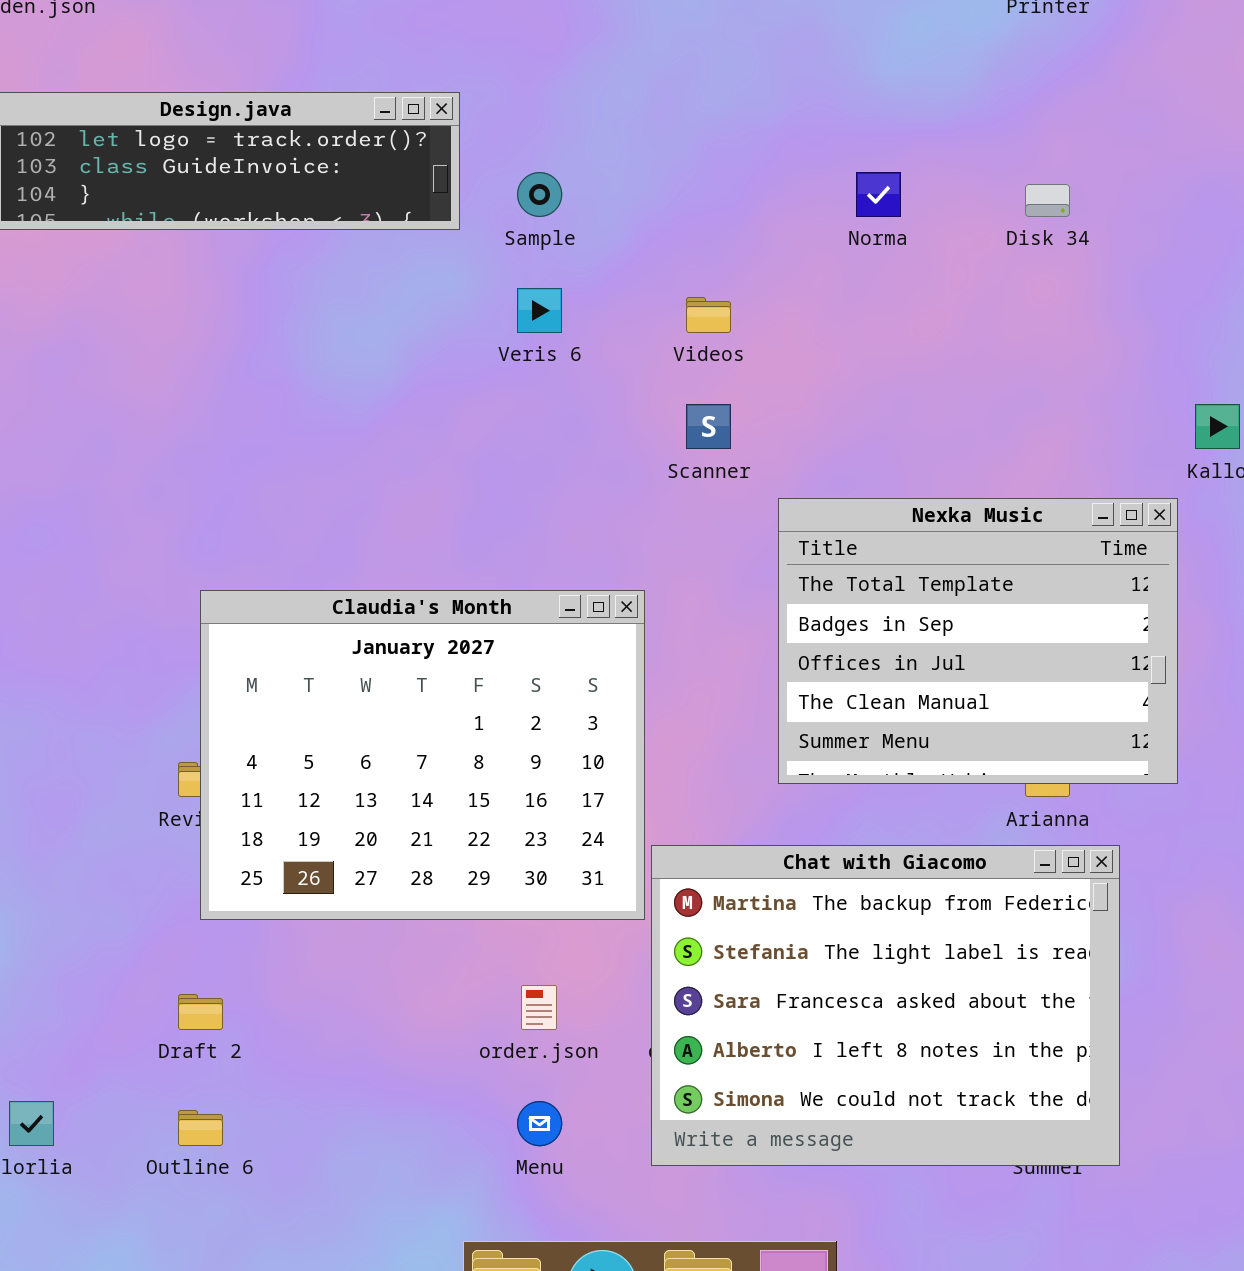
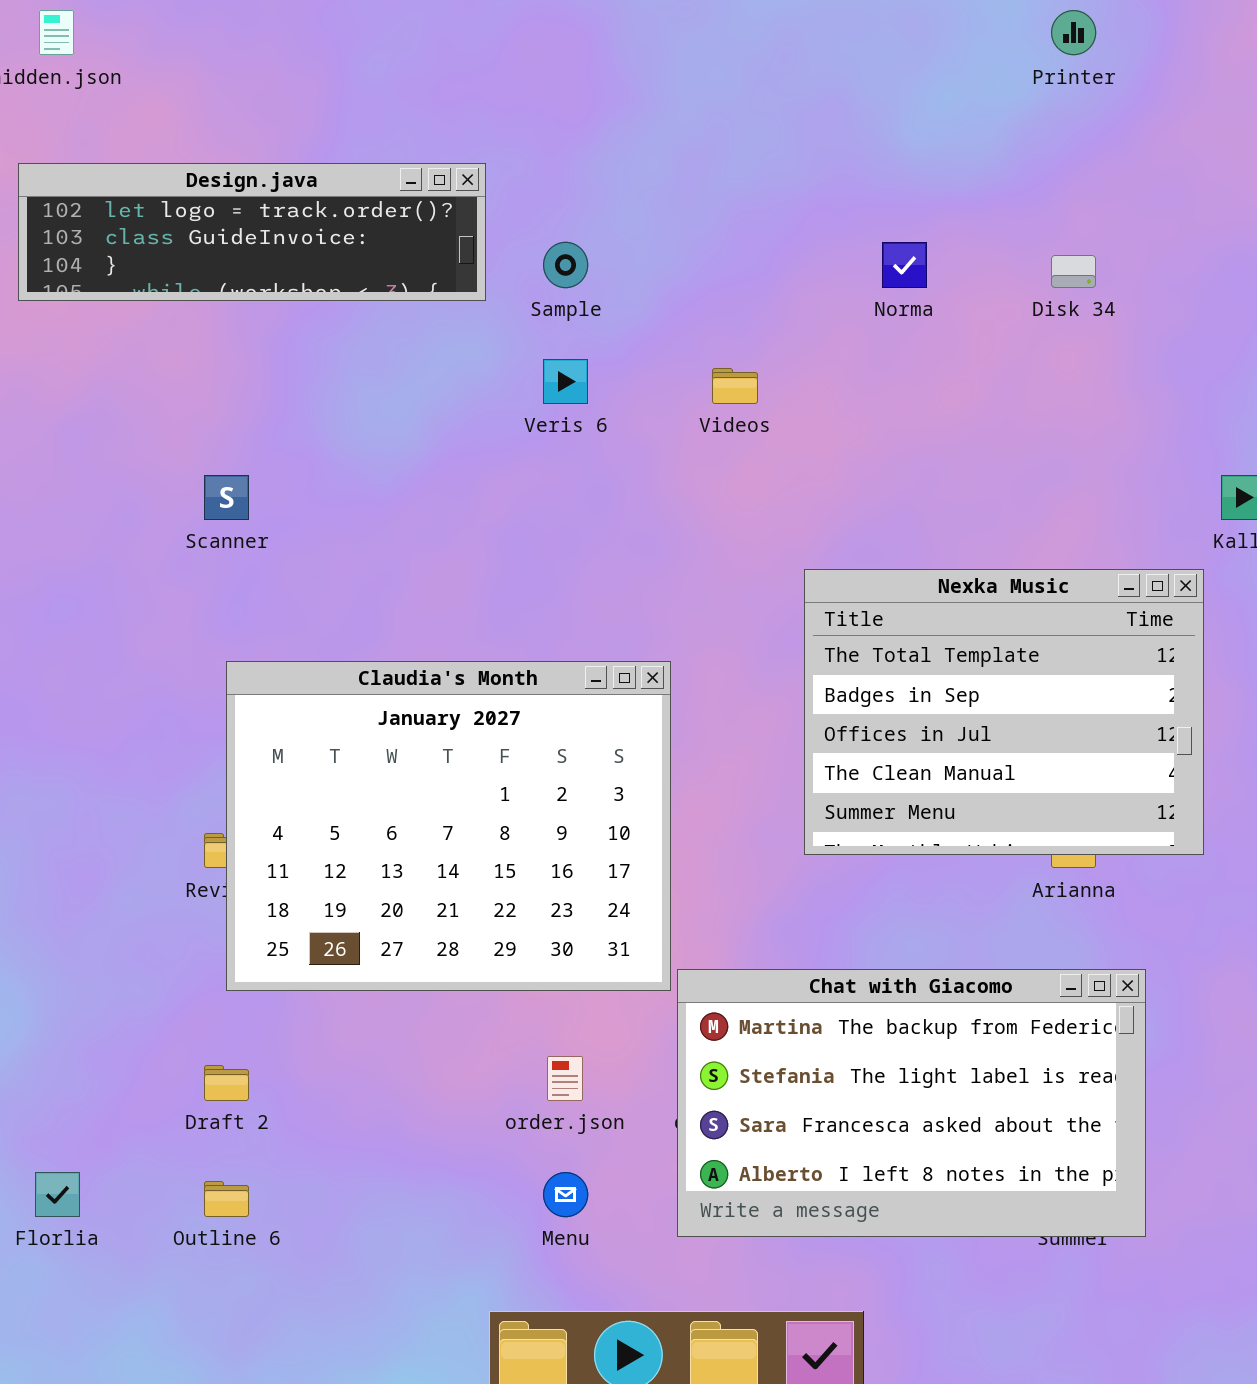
Scanner: [686,404,731,449] -> [204,475,249,520], moved
Chat with Giacomo: [651,845,1120,1166] -> [677,969,1146,1237], resized

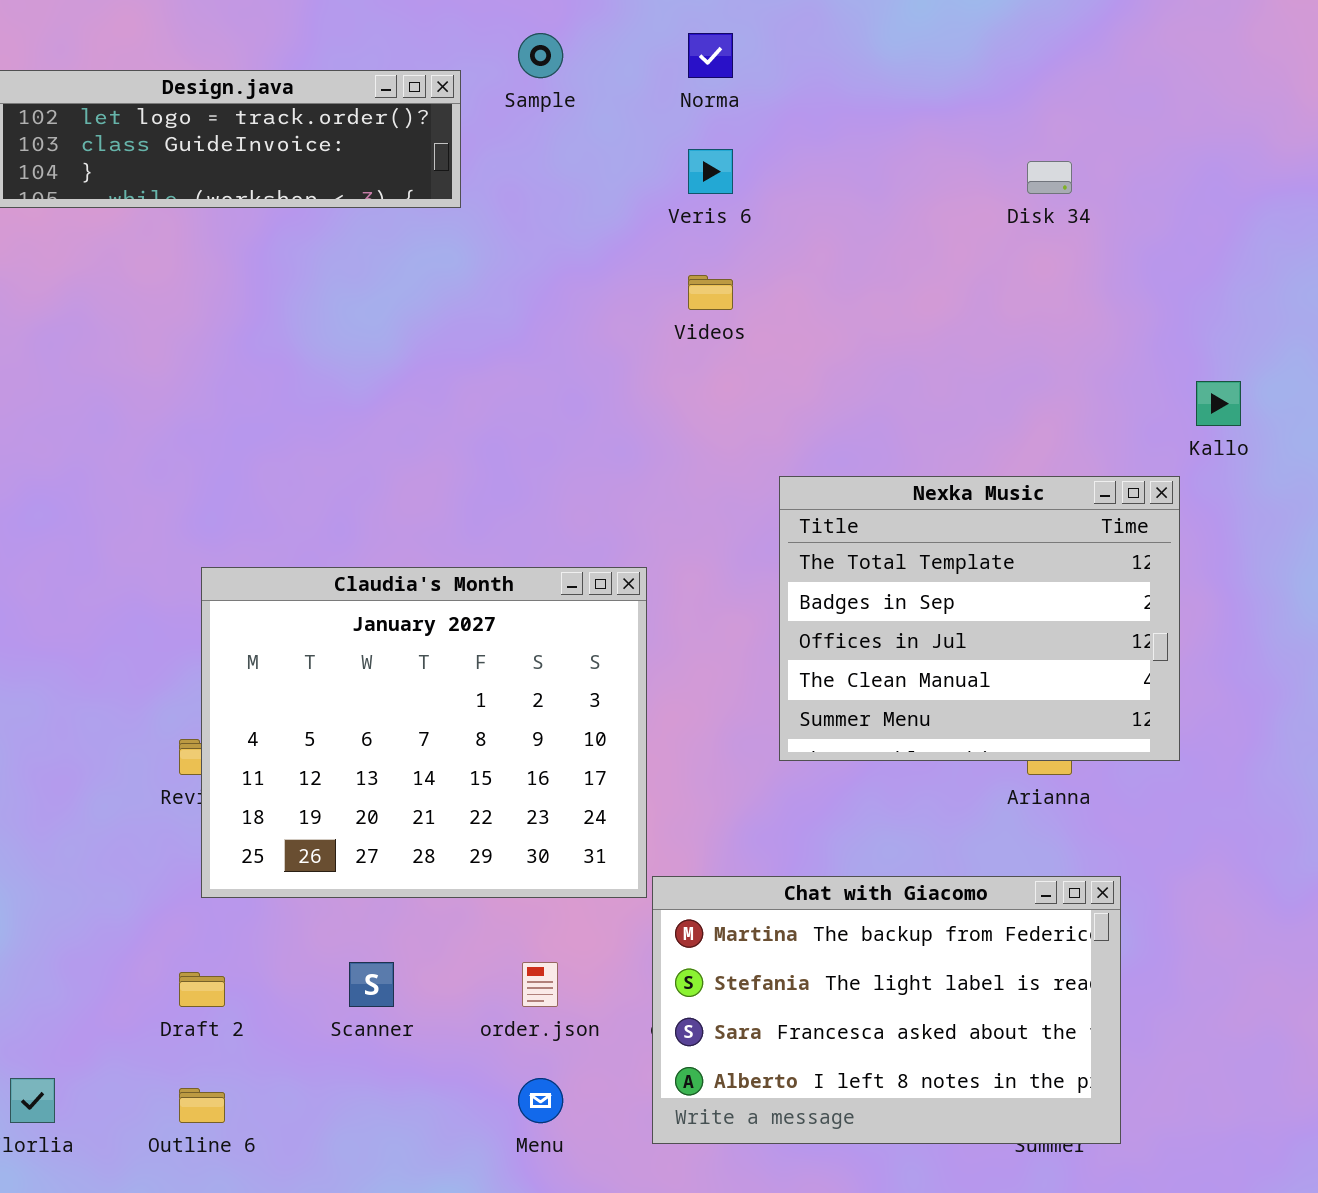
Sample: [543,242,588,288] -> [518,33,563,78], moved
Norma: [882,242,927,288] -> [688,33,733,78], moved
Veris 6: [543,359,588,404] -> [688,149,733,194], moved
Scanner: [204,475,249,520] -> [349,962,394,1007], moved

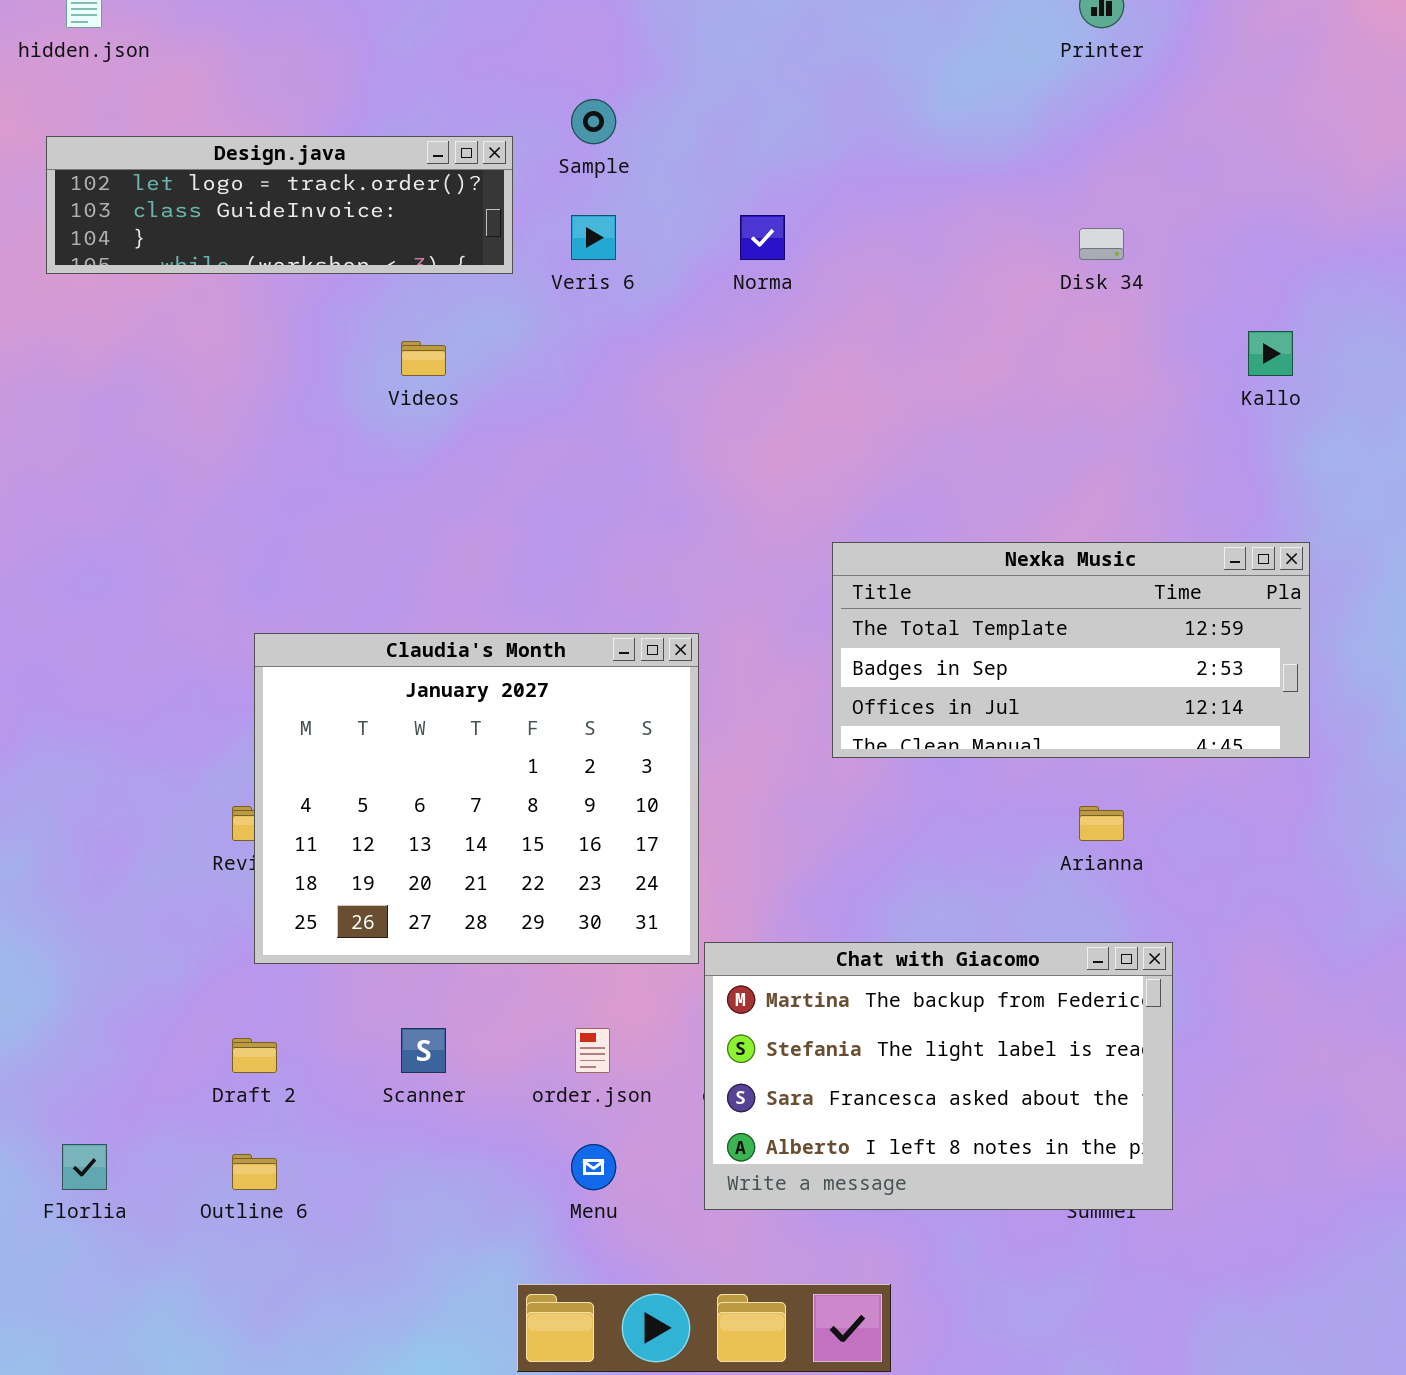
Norma: [688,33,733,78] -> [740,215,785,260], moved
Veris 6: [688,149,733,194] -> [571,215,616,260], moved
Videos: [688,275,733,310] -> [401,341,446,376], moved
Kallo: [1196,381,1241,426] -> [1248,331,1293,376], moved
Nexka Music: [779,476,1180,761] -> [832,542,1310,758], resized

